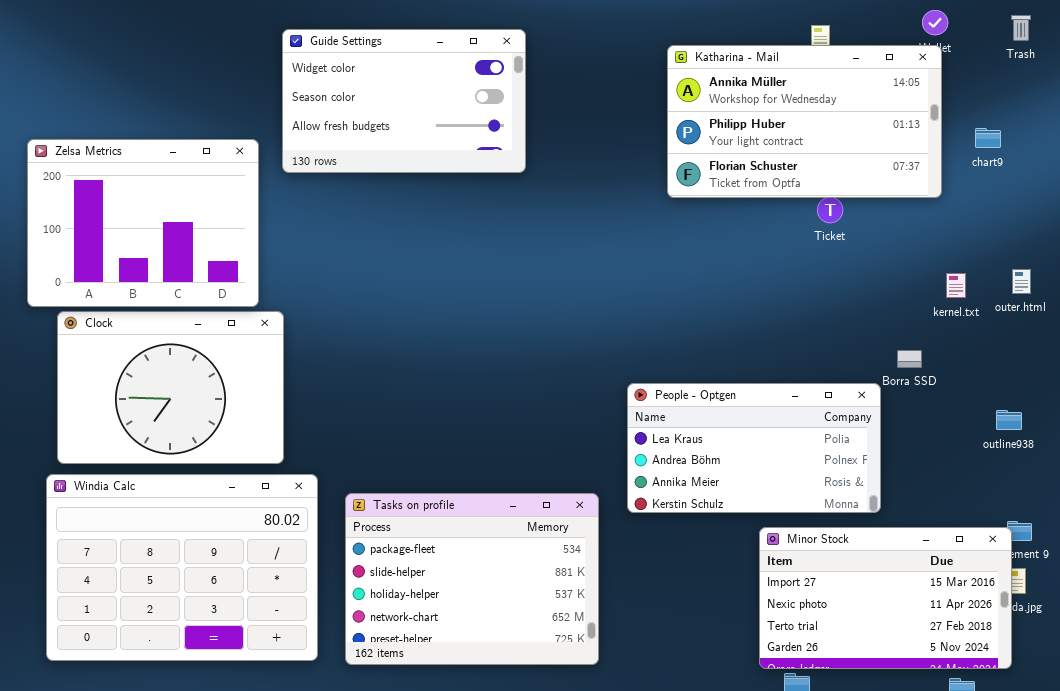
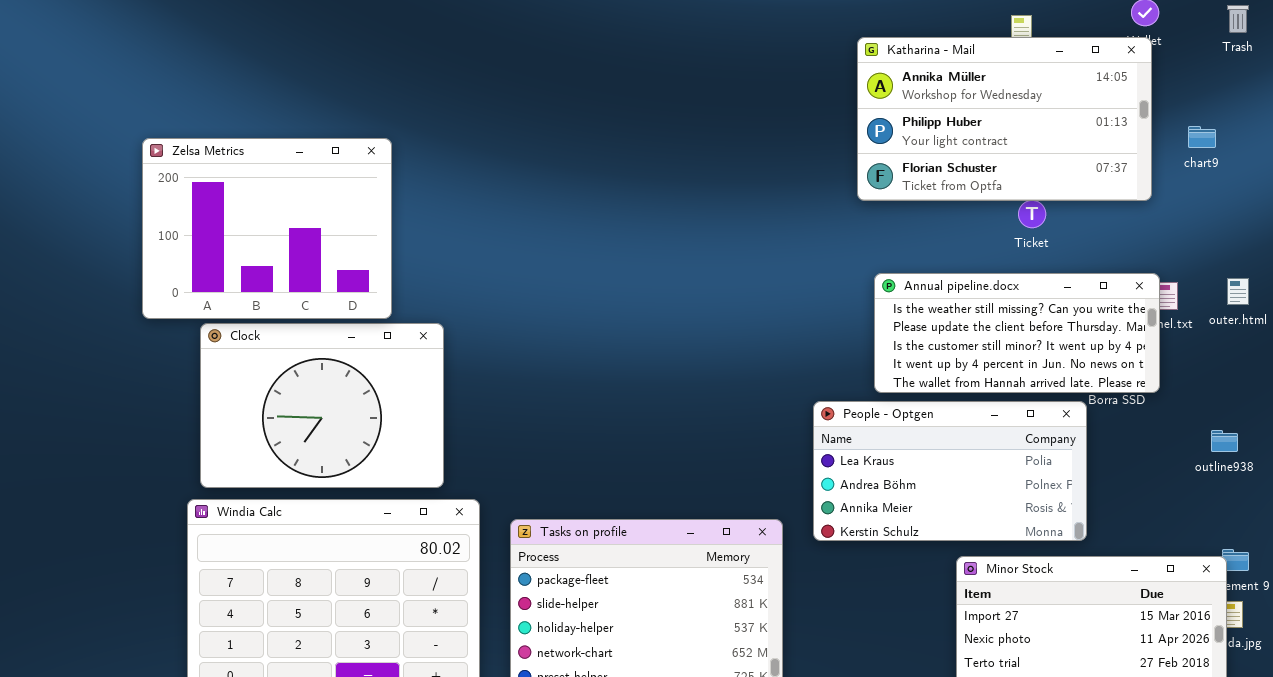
Guide Settings: [282,29,526,173] -> none, closed
Zelsa Metrics: [27,139,259,307] -> [142,138,392,319], moved
Annual pipeline.docx: none -> [874,273,1160,393], opened

